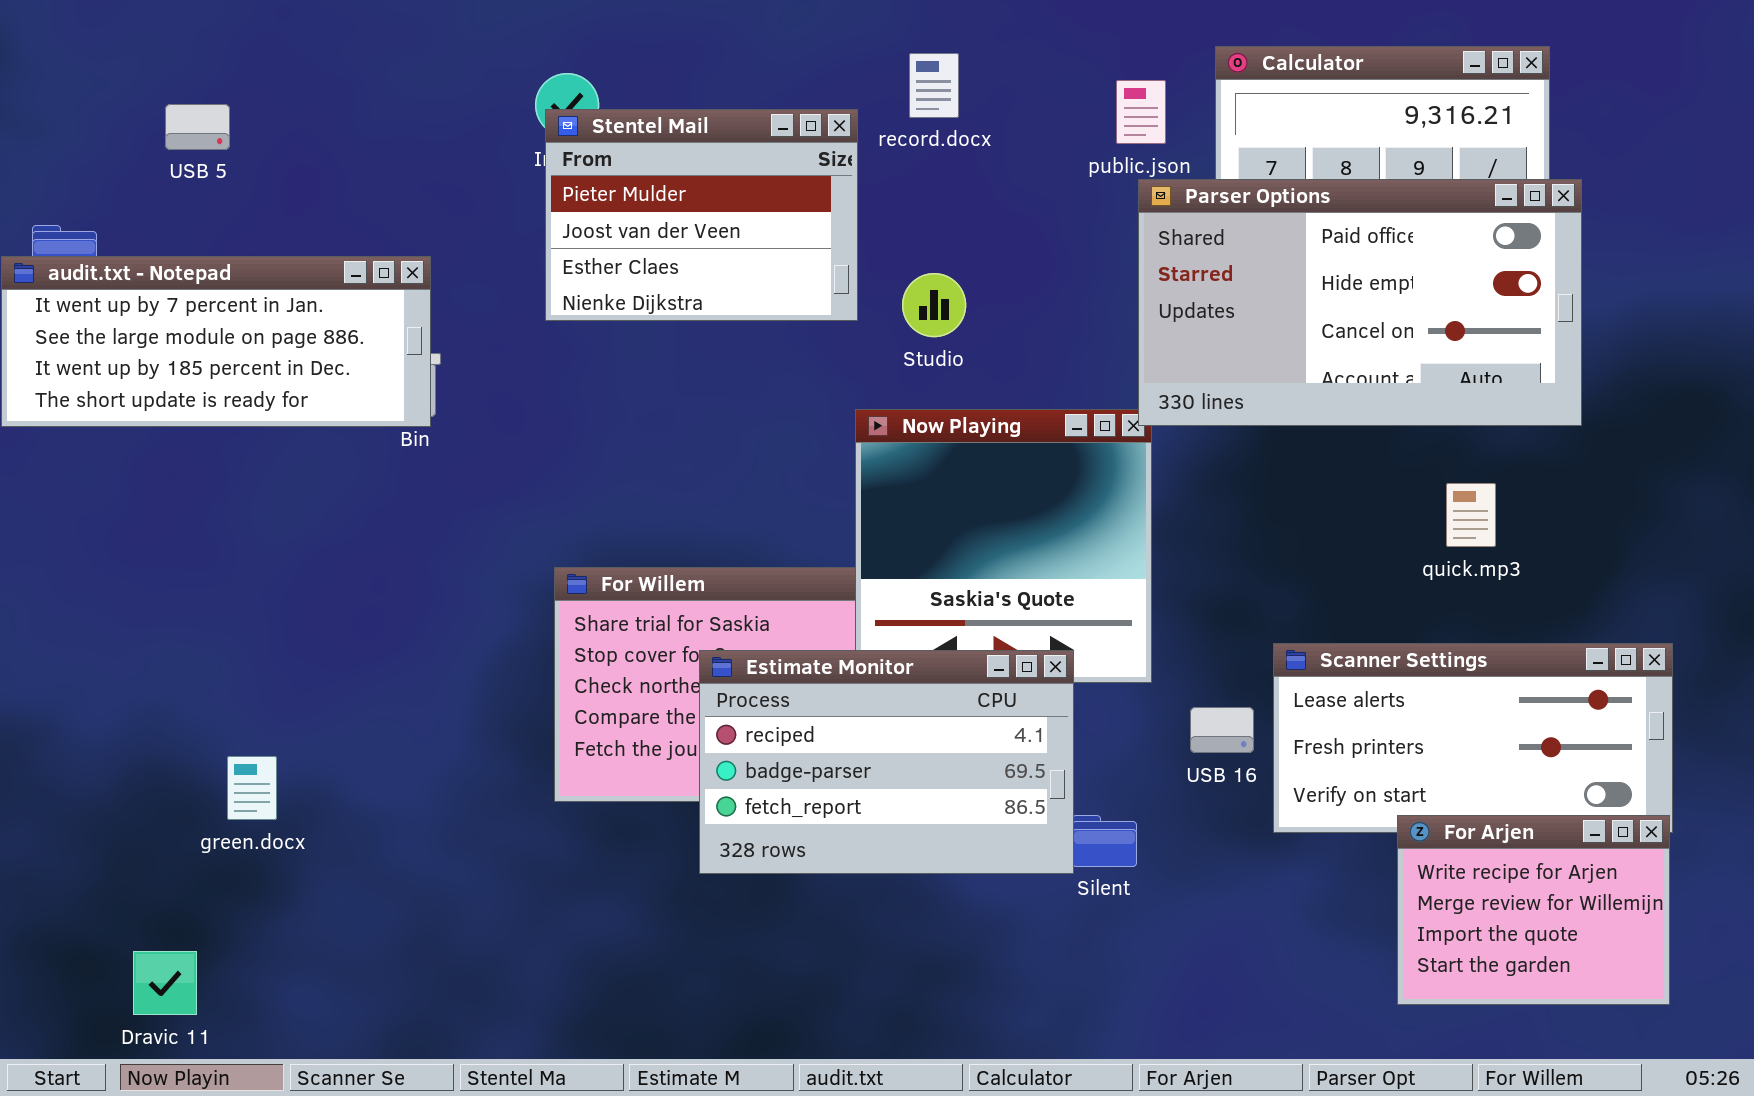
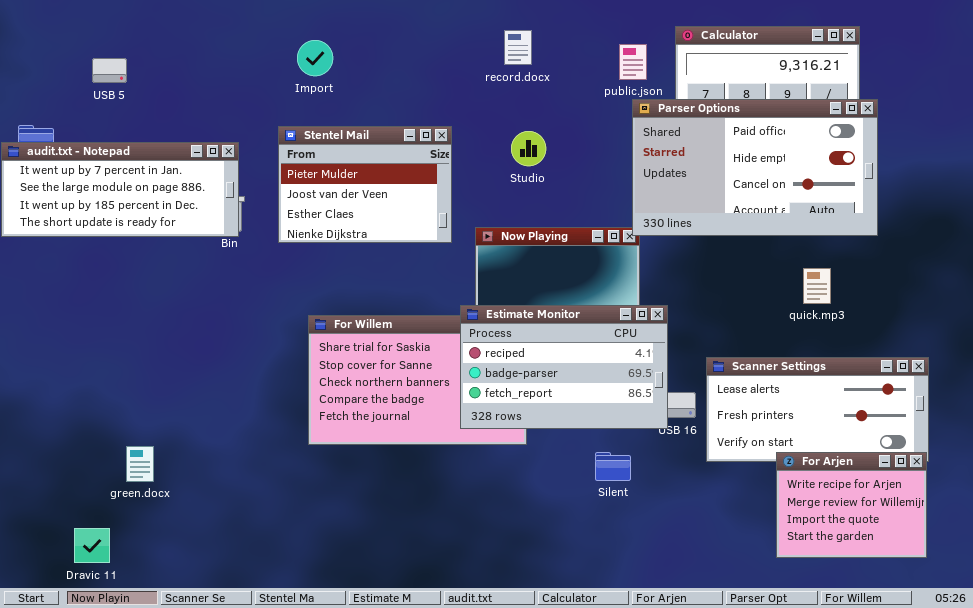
Stentel Mail: [545,109,858,321] -> [278,126,452,243], moved
Studio: [902,273,966,337] -> [511,131,546,166], moved
Estimate Monitor: [699,650,1074,874] -> [460,305,668,429], moved
green.docx: [227,756,277,820] -> [126,446,154,482], moved

